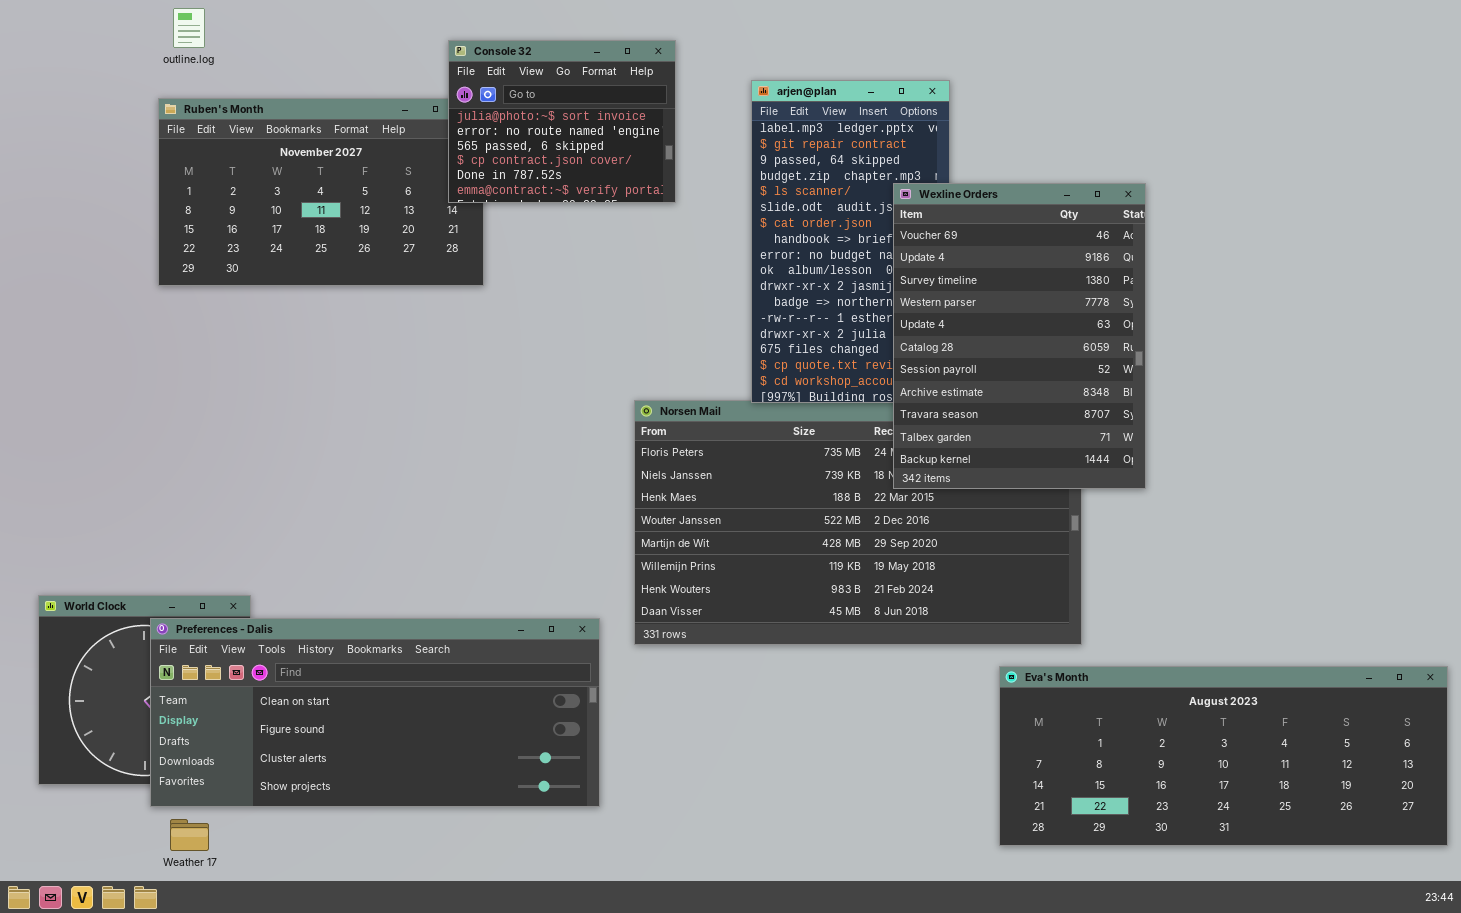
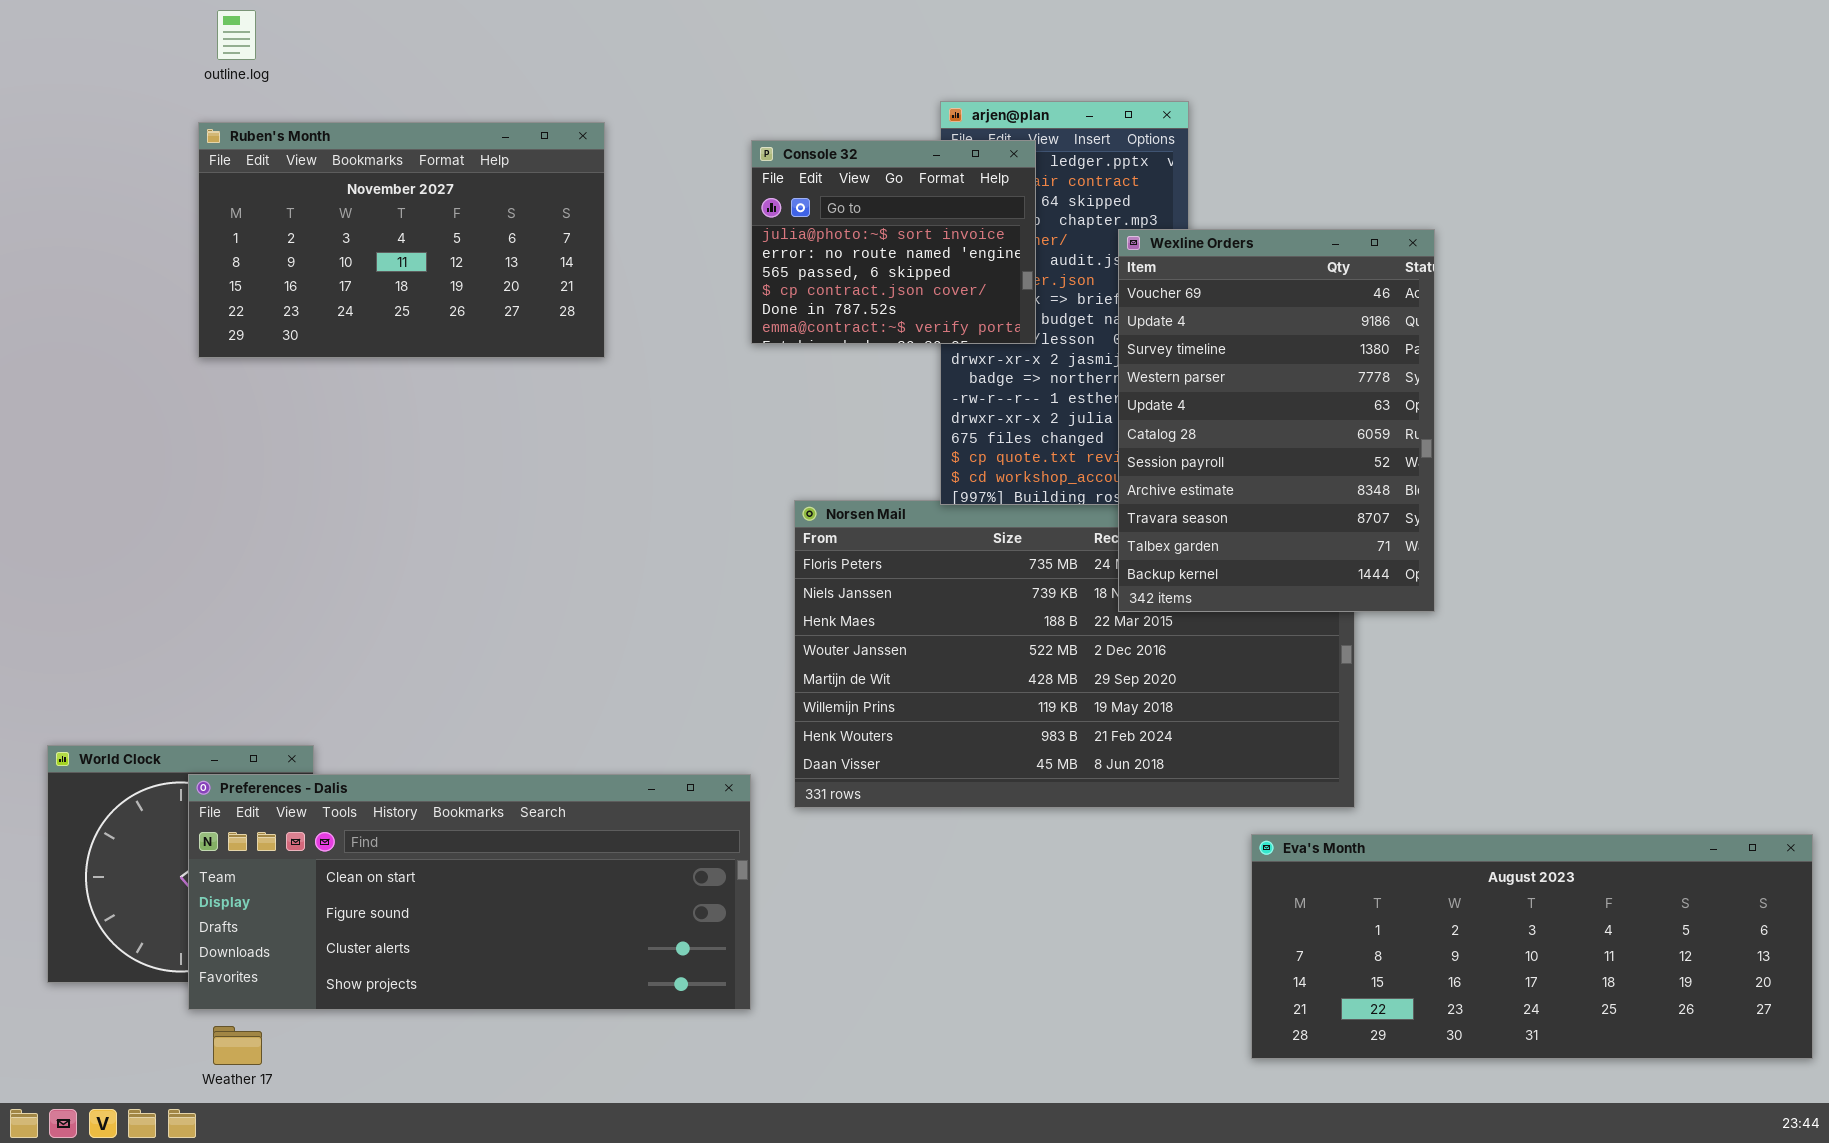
Console 32: [448,40,676,203] -> [751,140,1036,344], moved

